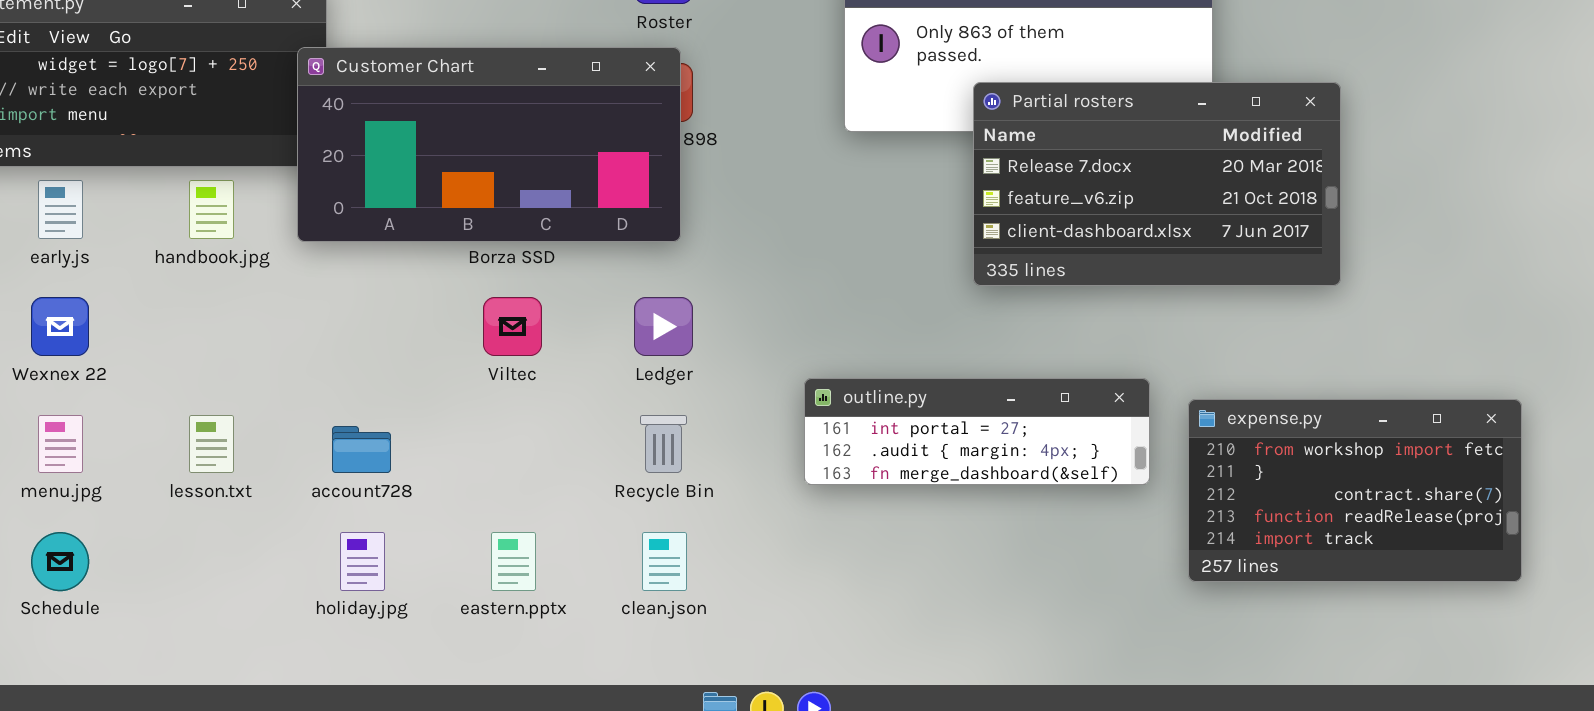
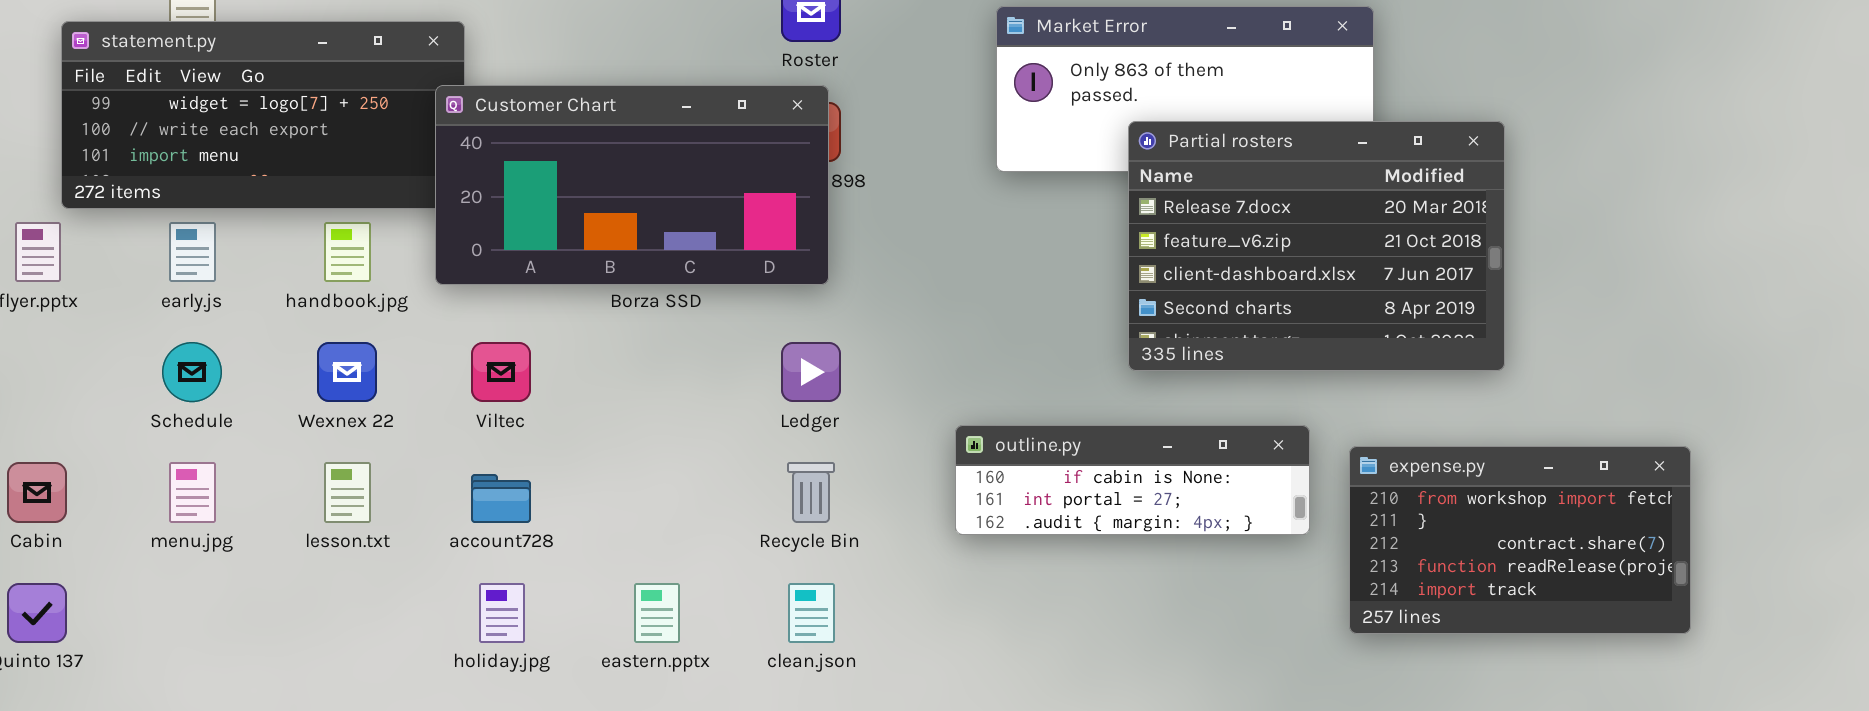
Partial rosters: [973,82,1341,286] -> [1128,121,1505,371], resized
Wexnex 22: [31,297,89,356] -> [317,342,377,402], moved
Viltec: [483,297,542,356] -> [471,342,531,402], moved
outline.py: [804,378,1150,485] -> [955,425,1310,535], scrolled up 1 row
Schedule: [31,532,89,591] -> [162,342,222,402], moved

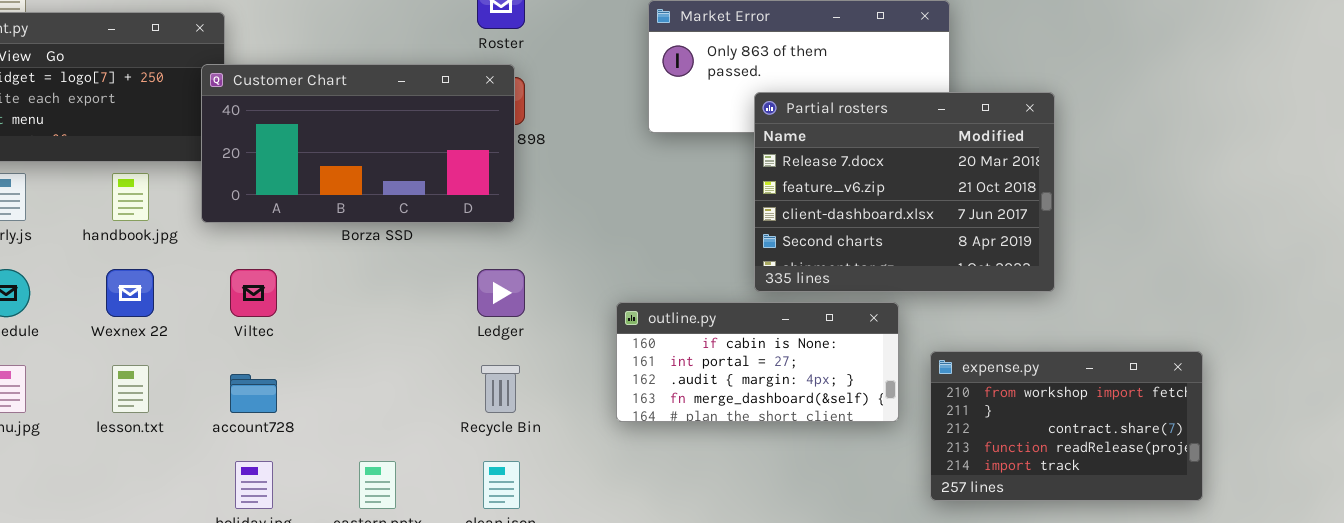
outline.py: [955,425,1310,535] -> [616,302,899,422], resized

